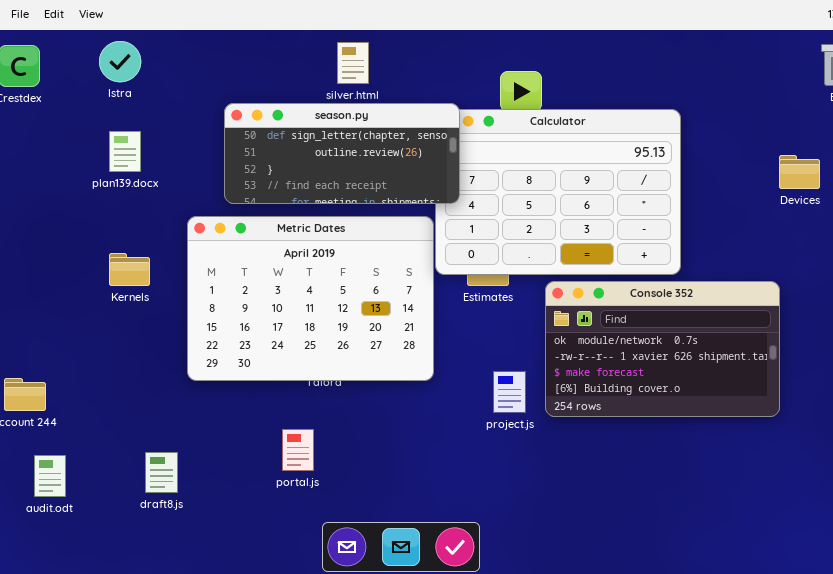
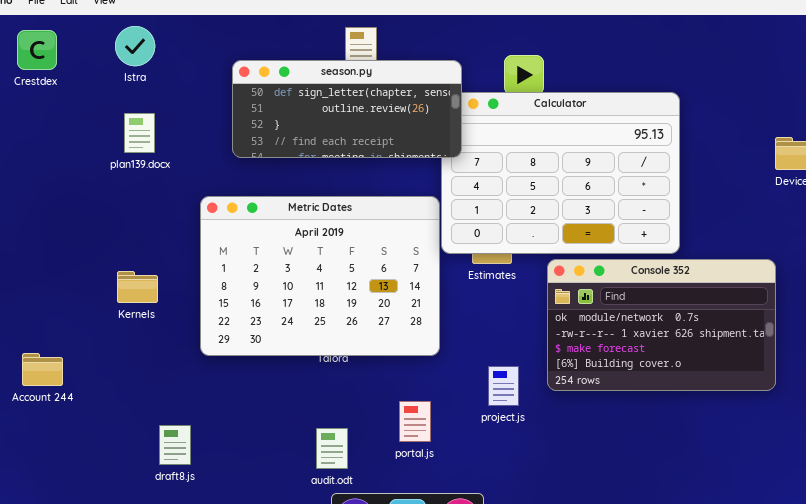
season.py: [224,103,460,204] -> [232,60,462,158], moved
Kernels: [109,253,150,286] -> [117,271,158,303], moved
project.js: [493,371,526,413] -> [488,366,519,406], moved
portal.js: [282,429,314,471] -> [399,401,431,442], moved
audit.odt: [34,455,66,497] -> [316,428,348,469], moved

